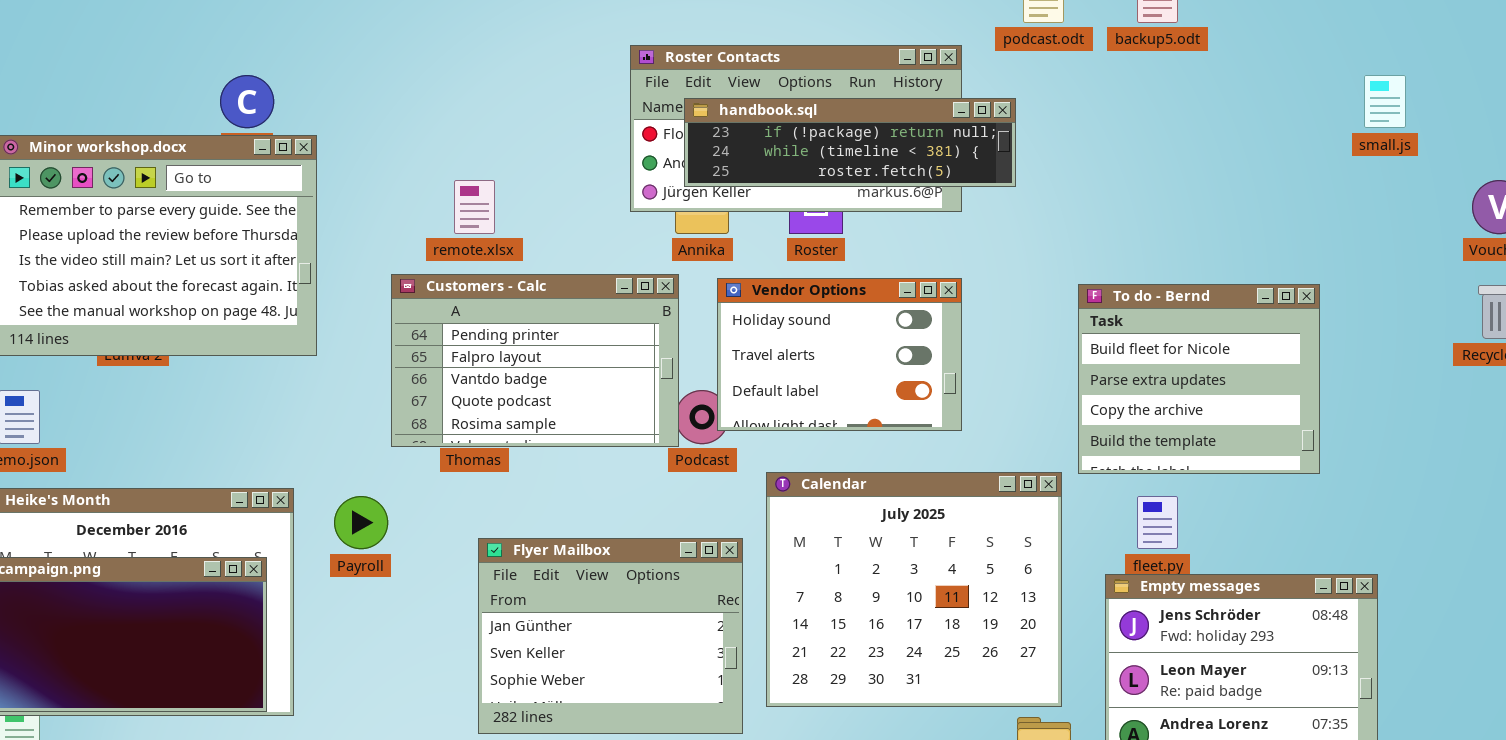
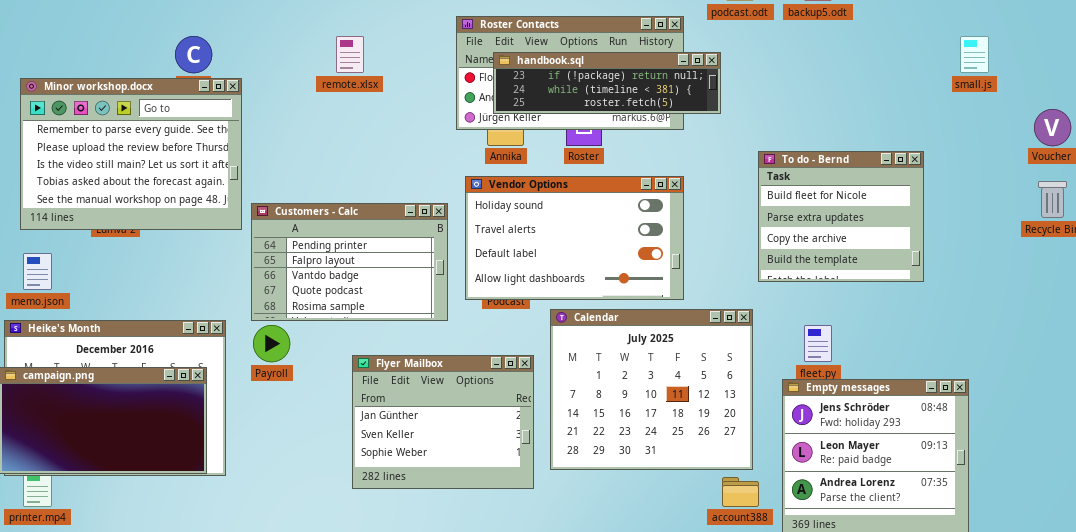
remote.xlsx: [454,180,495,234] -> [336,36,364,73], moved
Customers - Calc: [391,274,679,447] -> [251,203,448,321], moved
Vendor Options: [717,278,962,431] -> [465,176,684,300], resized
To do - Bernd: [1078,284,1320,474] -> [758,151,924,282], moved

